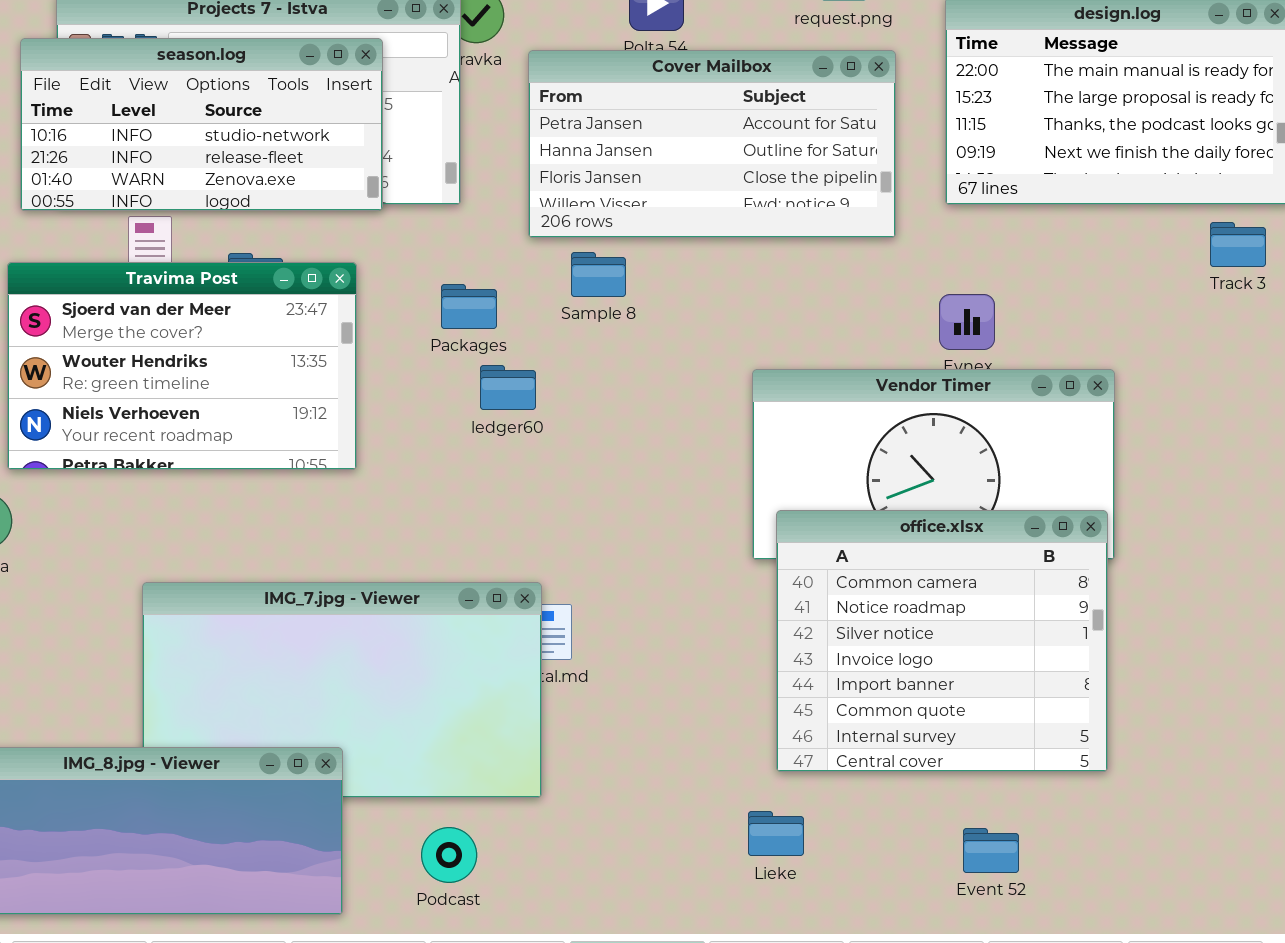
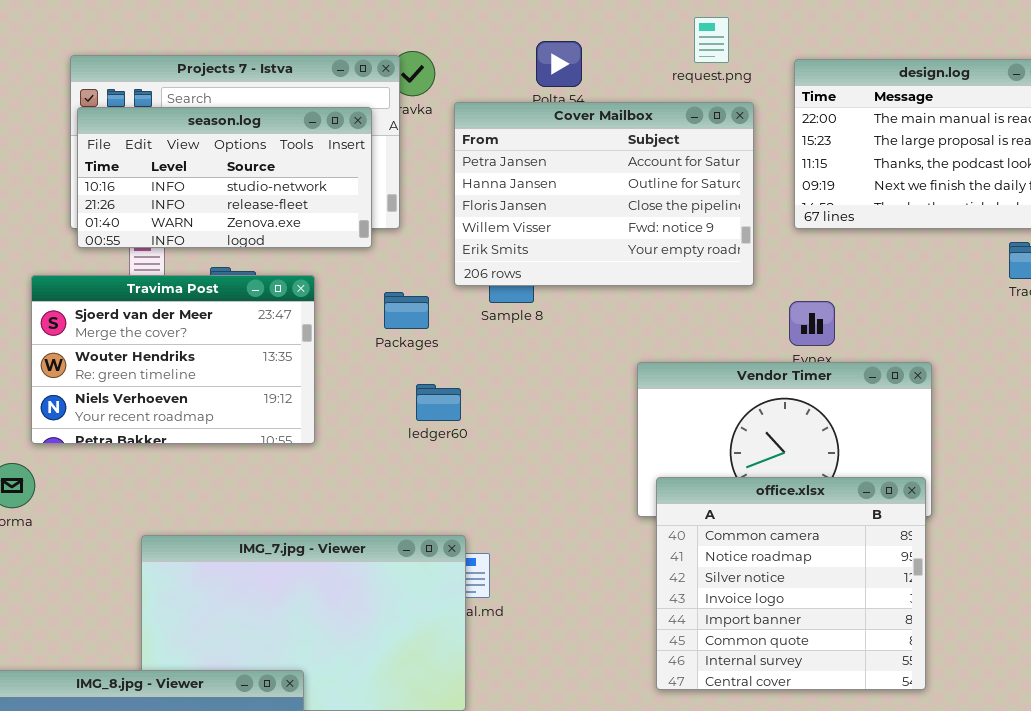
season.log: [20,38,383,211] -> [77,107,372,248], moved
Cover Mailbox: [528,50,896,238] -> [454,102,754,286], resized
ledger60: [480,365,536,410] -> [416,384,461,421], moved

